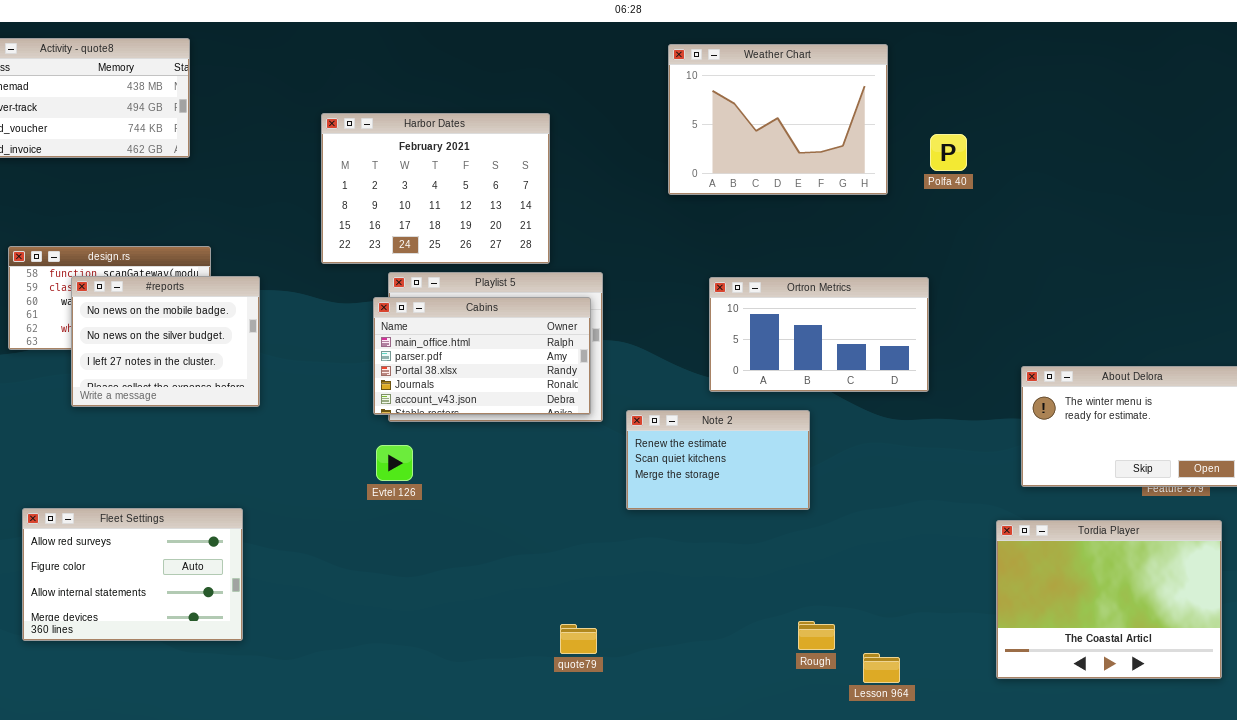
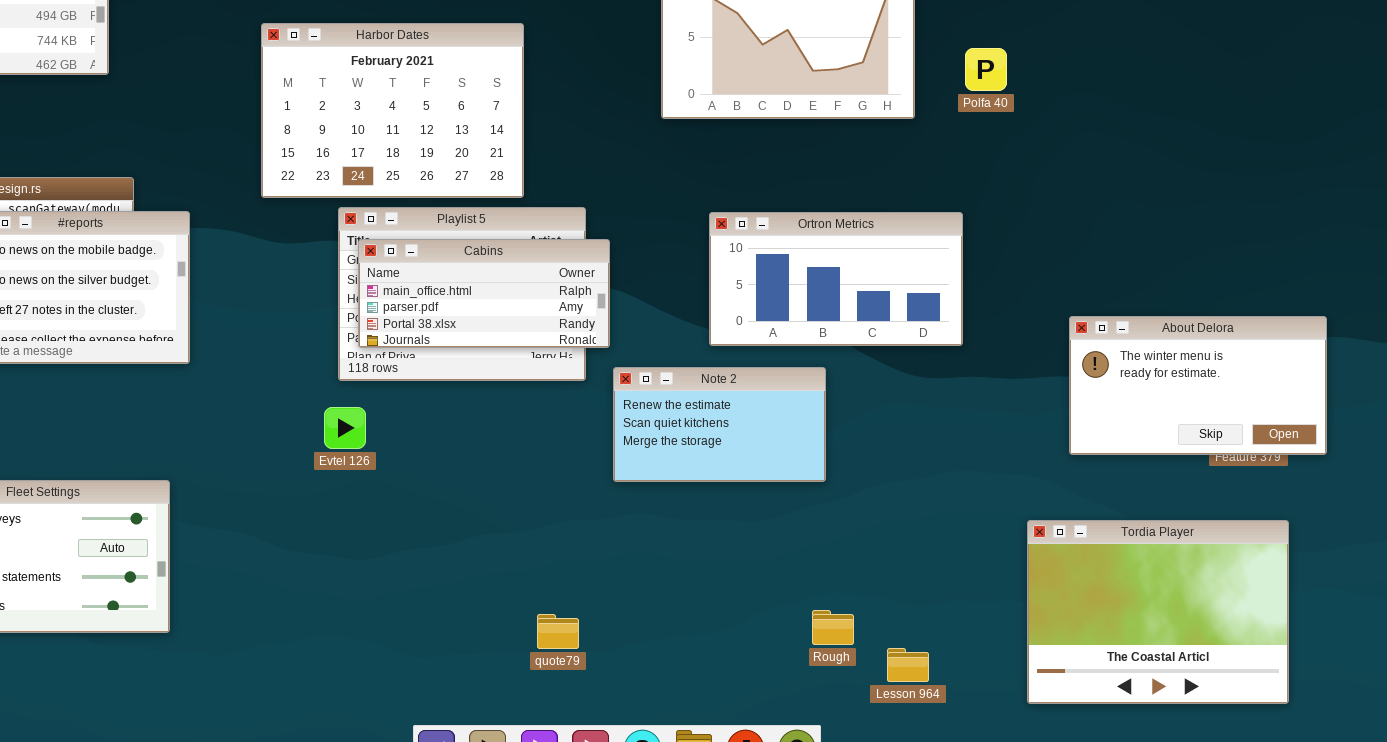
Cabins: [373,297,591,415] -> [358,239,610,348], moved, resized
Tordia Player: [996,520,1222,679] -> [1027,520,1289,704], moved

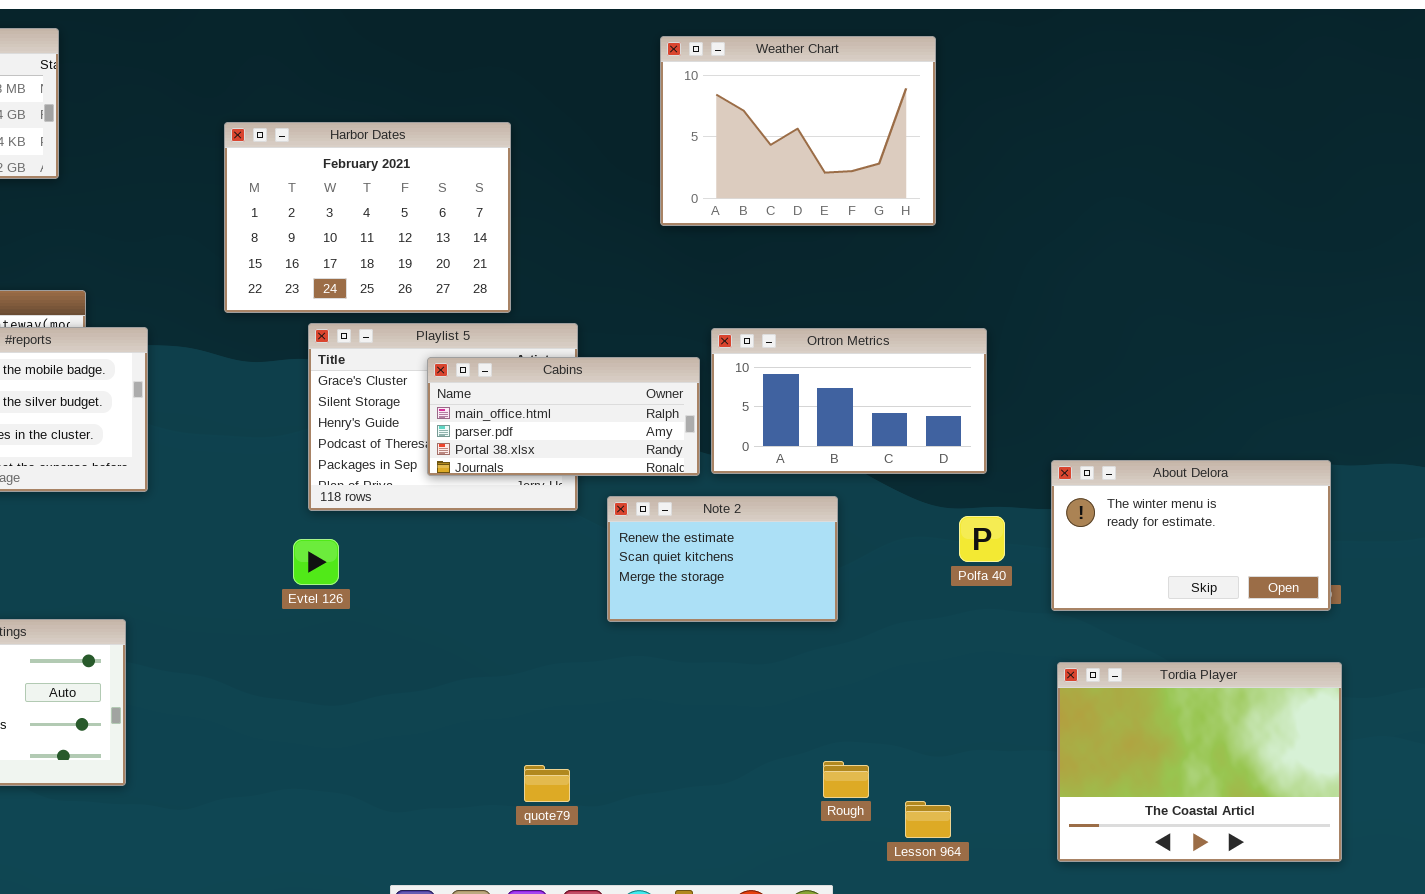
Polfa 40: [965,48,1007,91] -> [959,516,1005,562], moved
Cabins: [358,239,610,348] -> [427,357,700,476], moved
About Delora: [1069,316,1327,455] -> [1051,460,1331,611], moved

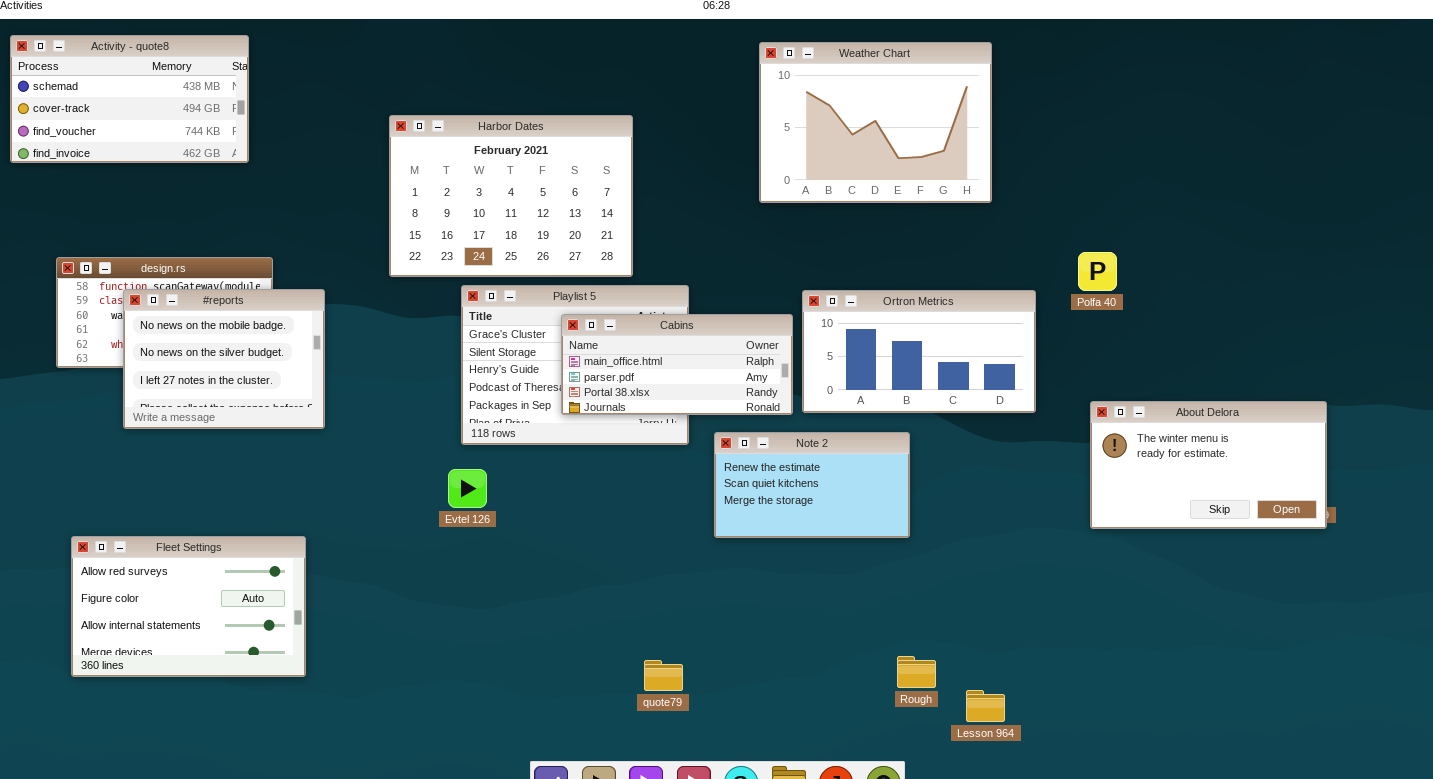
Polfa 40: [959,516,1005,562] -> [1078,252,1117,291], moved
Tordia Player: [1057,662,1342,862] -> none, closed

